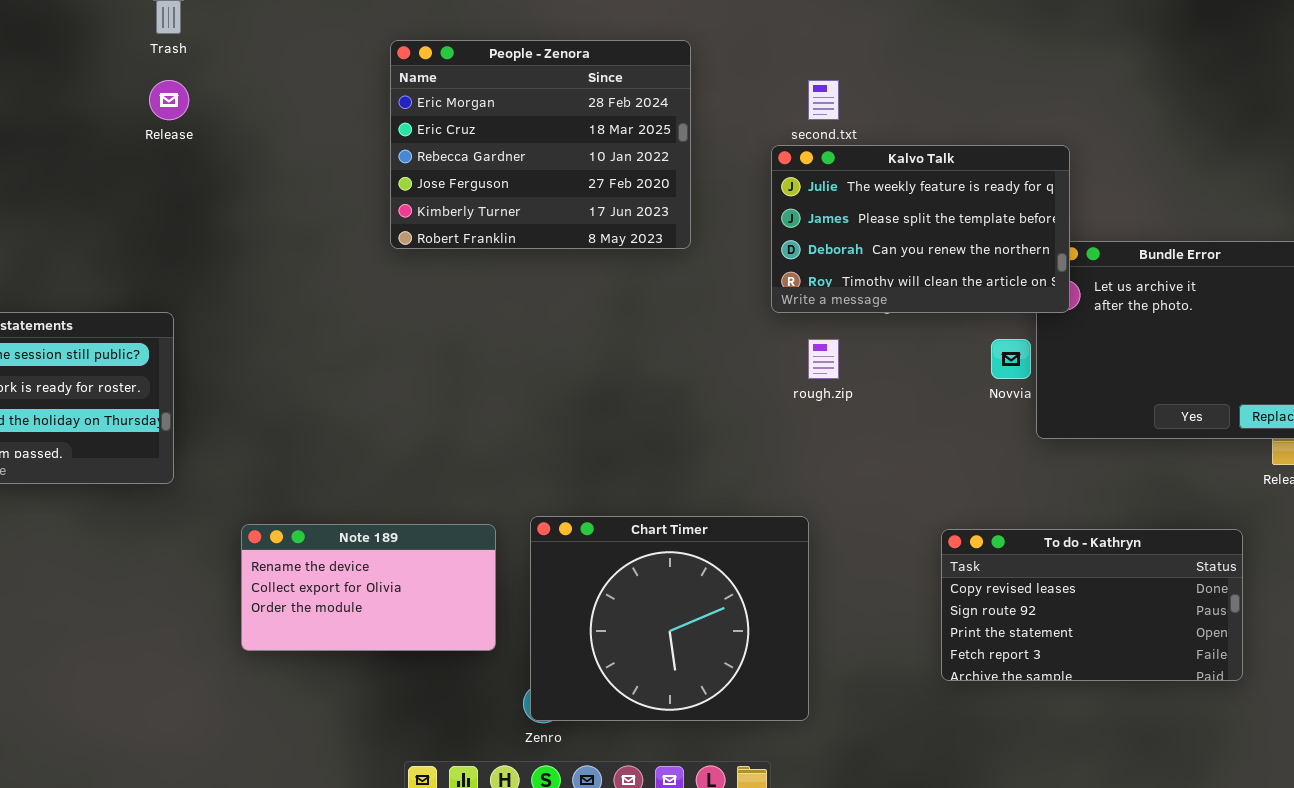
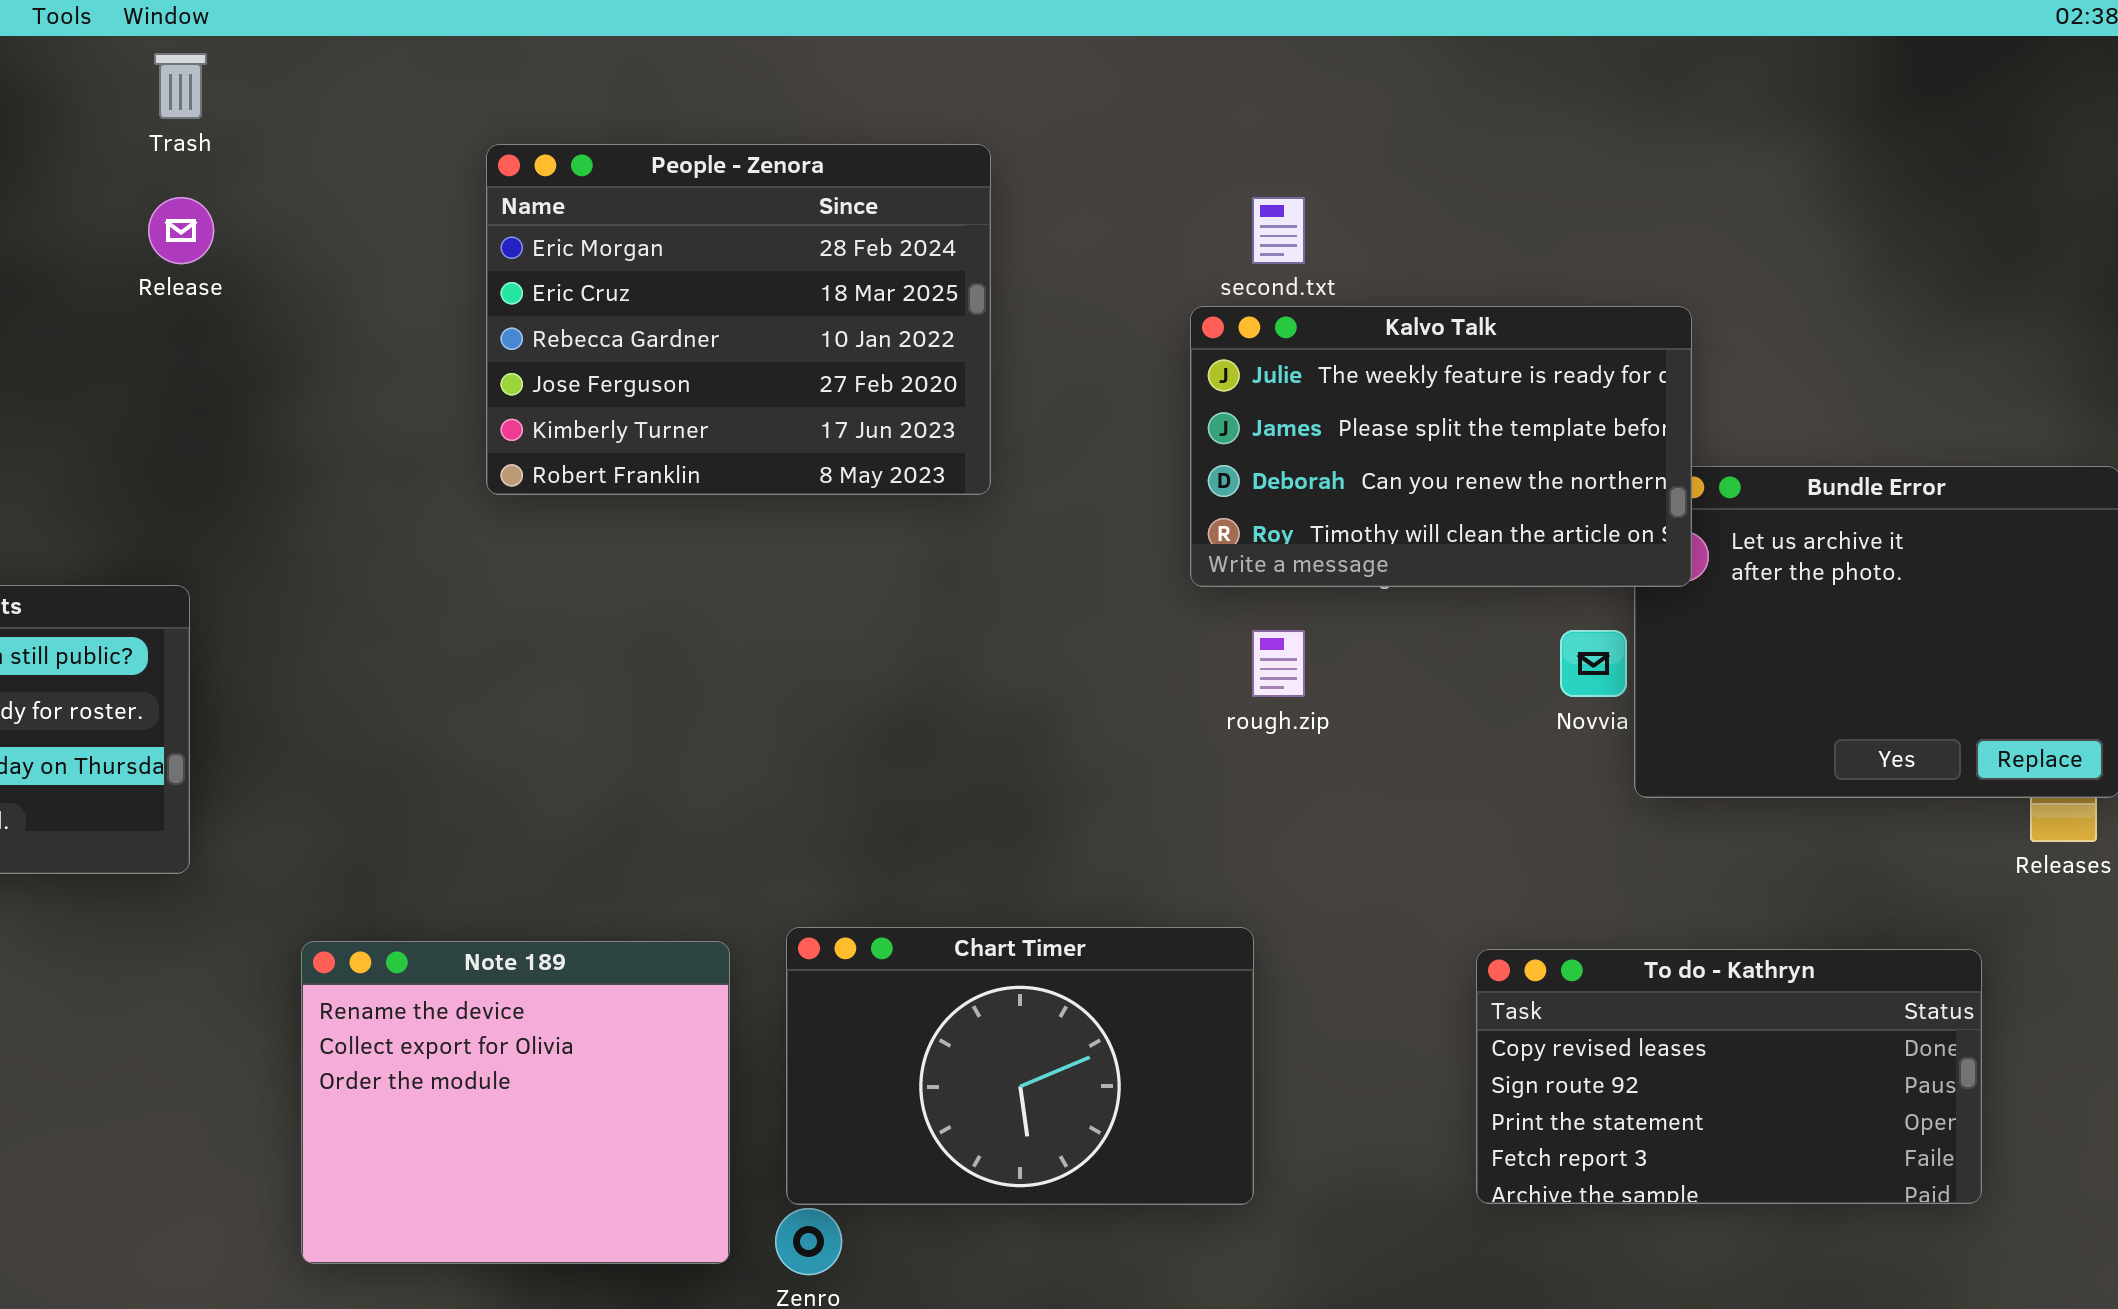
People - Zenora: [390,40,691,249] -> [486,144,991,495], moved
Chart Timer: [530,516,809,721] -> [786,927,1254,1205], resized
Note 189: [241,524,496,651] -> [301,941,730,1264], resized

